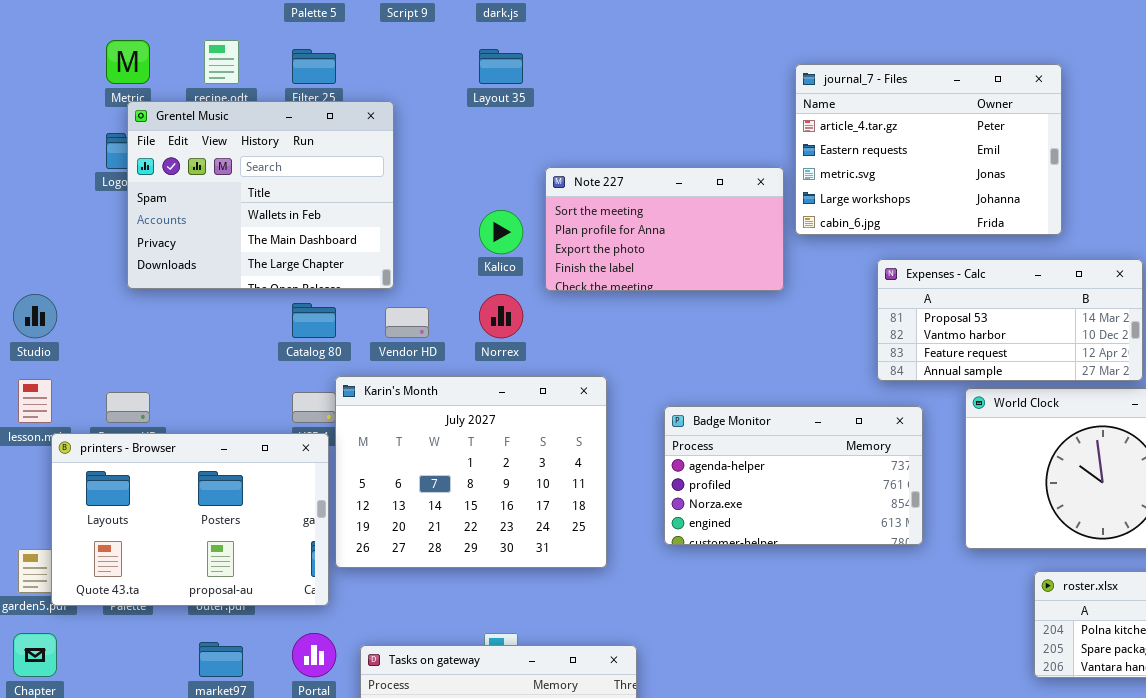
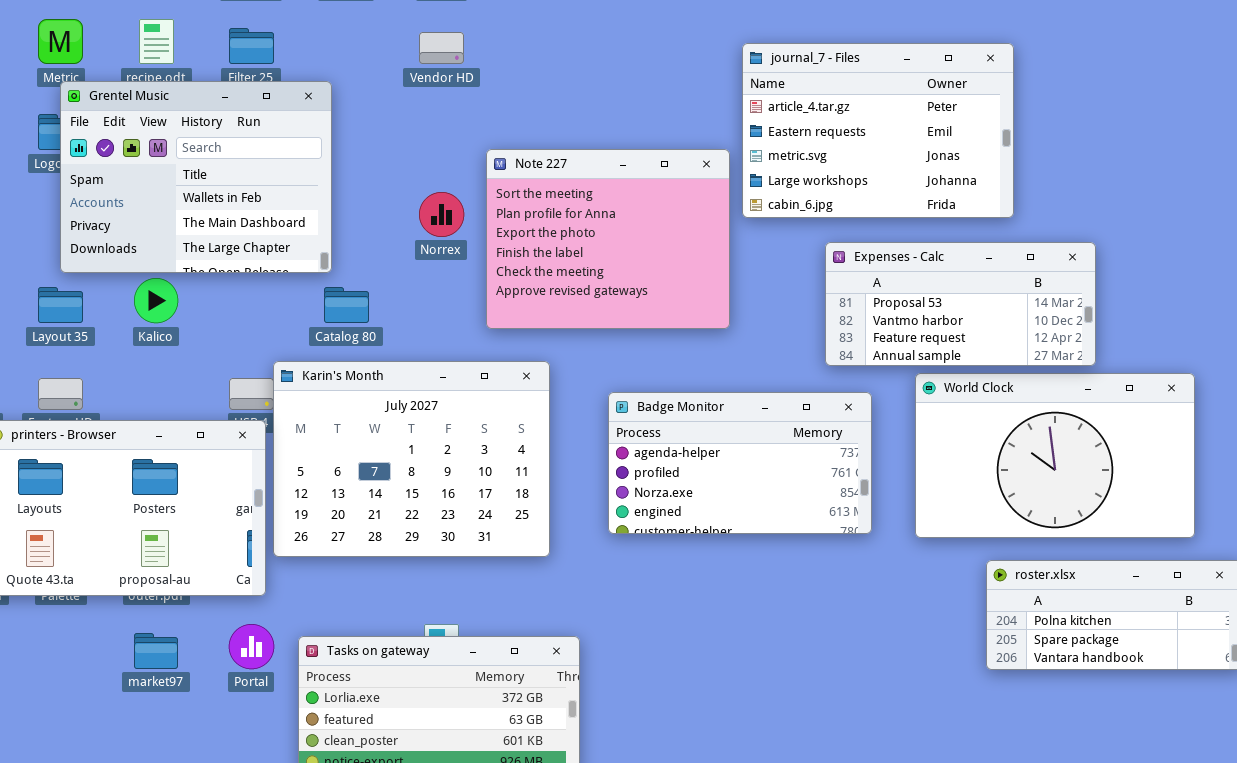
Layout 35: [479,49,523,84] -> [38,287,83,323], moved
Note 227: [545,167,784,291] -> [486,149,730,329], resized
Kalico: [479,210,523,254] -> [134,278,178,323], moved
Norrex: [479,294,523,338] -> [419,192,464,237], moved
Catalog 80: [292,303,336,338] -> [324,287,369,323], moved
Vendor HD: [385,307,429,338] -> [419,32,464,64], moved

